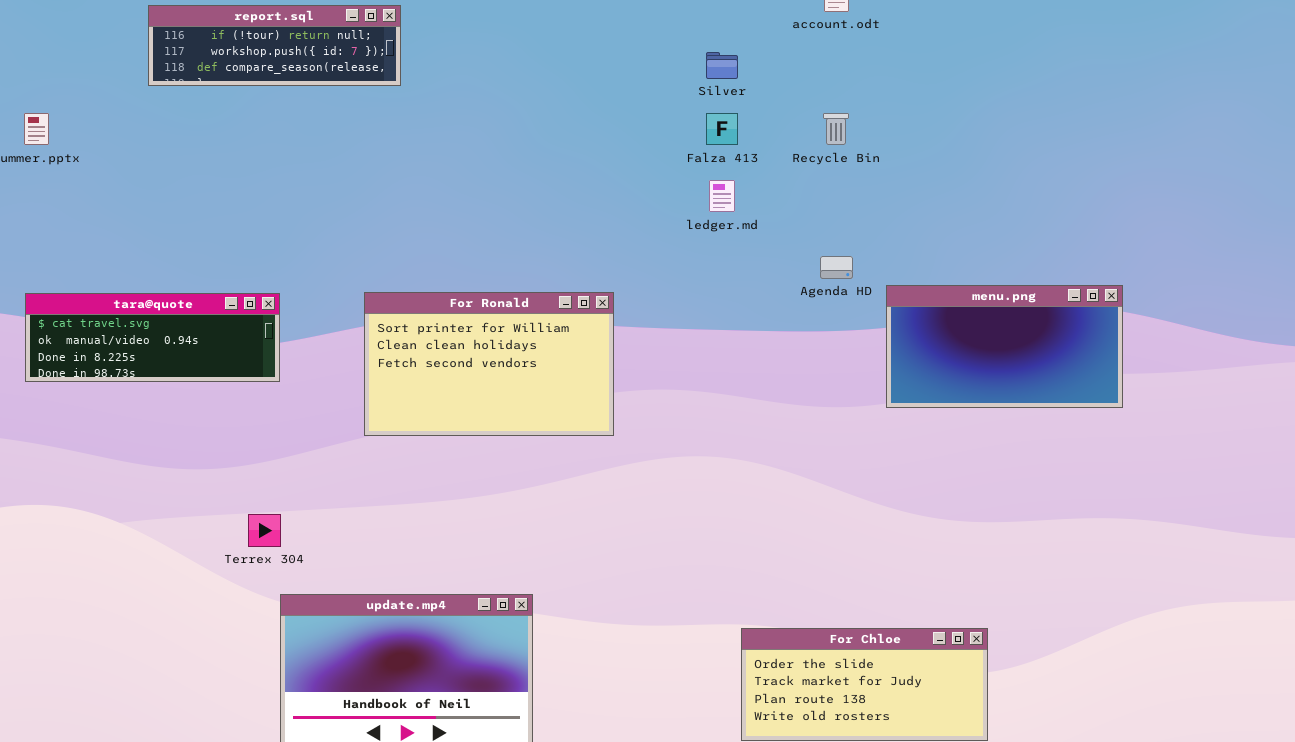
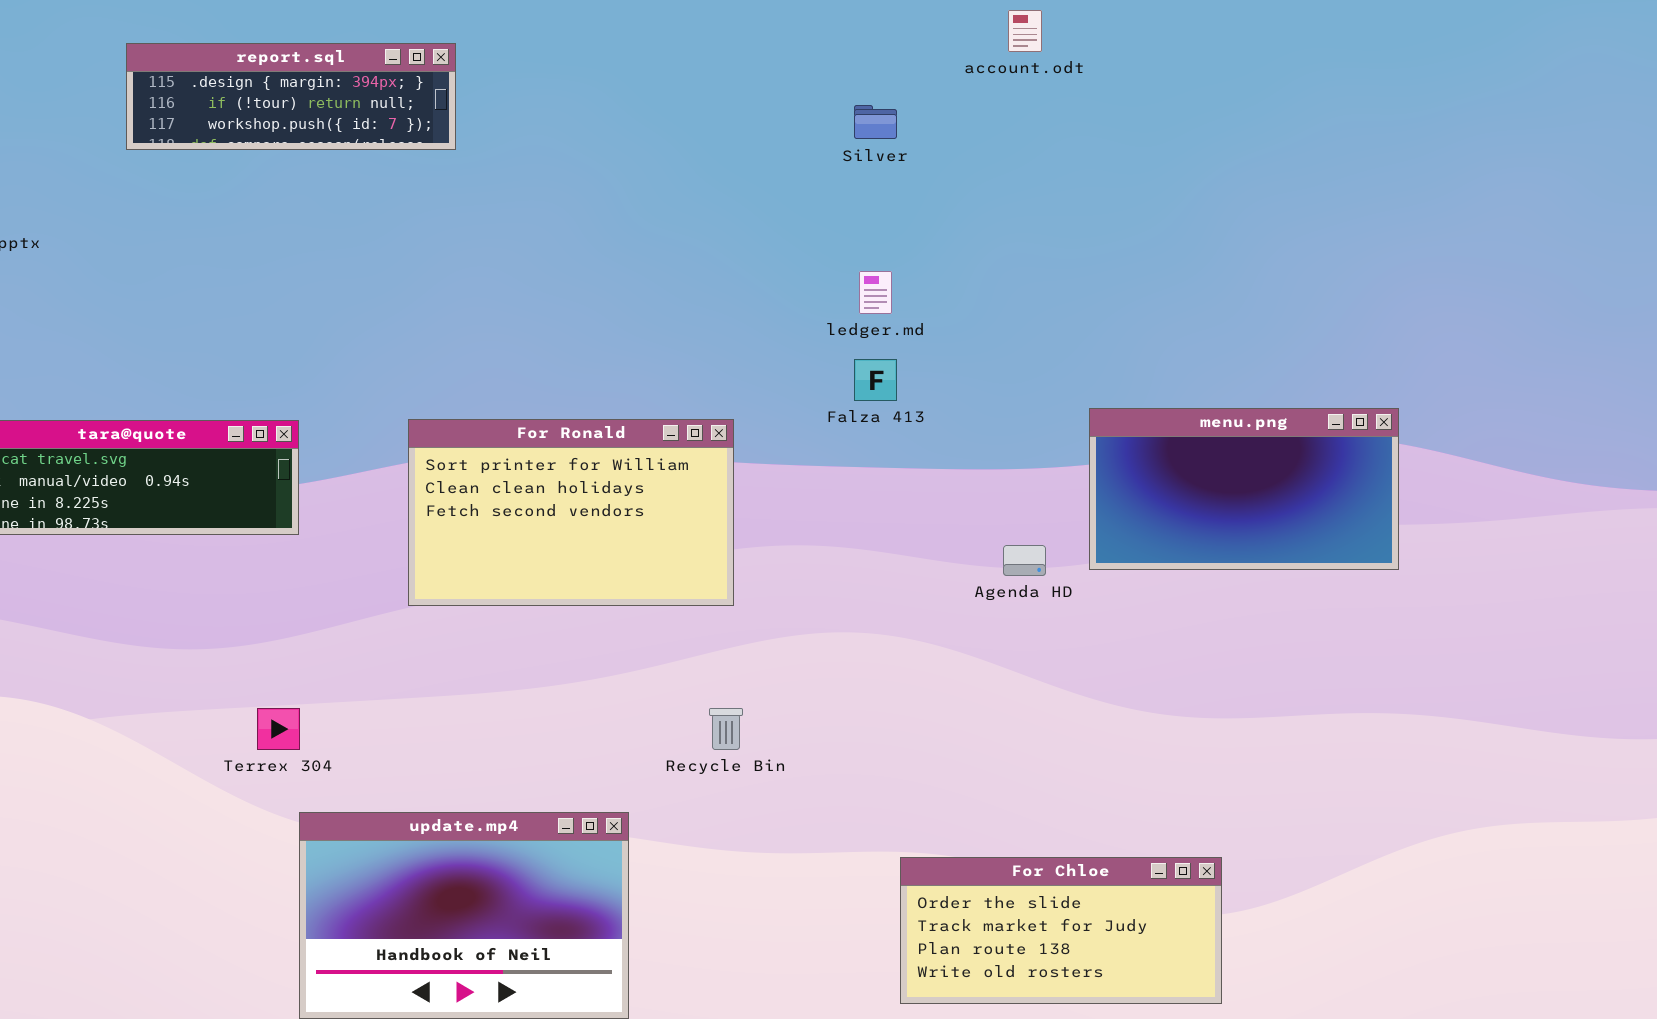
report.sql: [148,5,401,86] -> [126,43,456,150], scrolled up 1 row
Falza 413: [706,113,738,145] -> [854,359,897,401], moved
Recycle Bin: [823,113,849,145] -> [709,708,743,750], moved
Agenda HD: [820,256,853,279] -> [1003,545,1046,576], moved

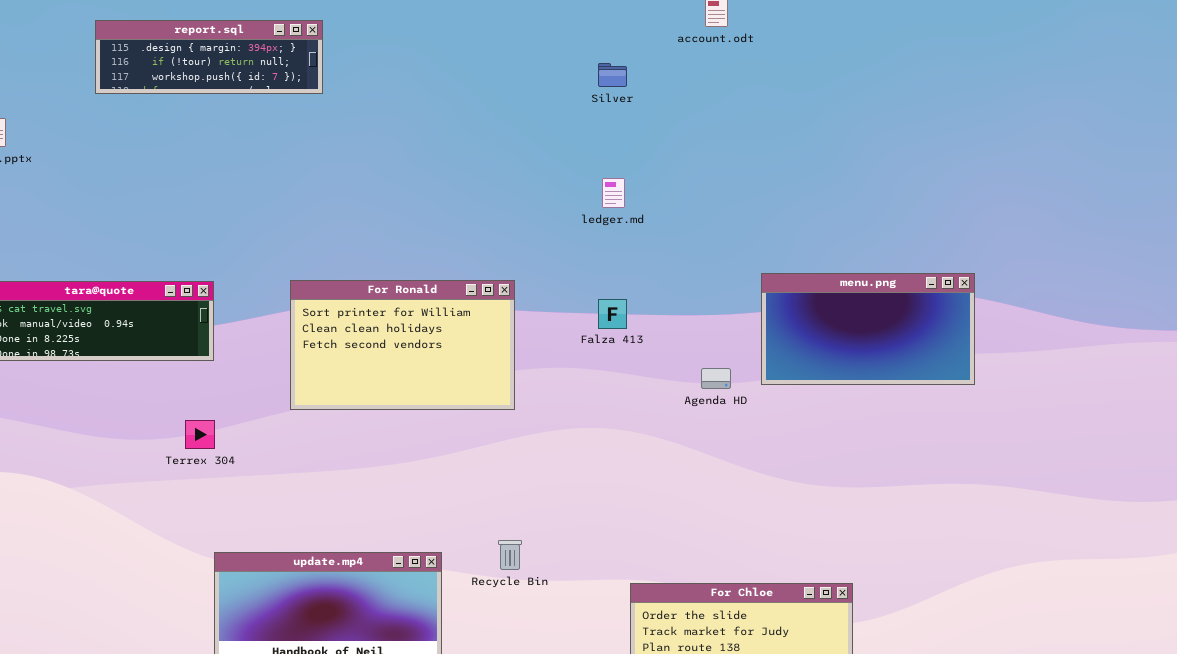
Falza 413: [854,359,897,401] -> [598,299,627,329], moved
Terrex 304: [257,708,300,750] -> [185,420,215,449], moved
Recycle Bin: [709,708,743,750] -> [498,540,522,570], moved

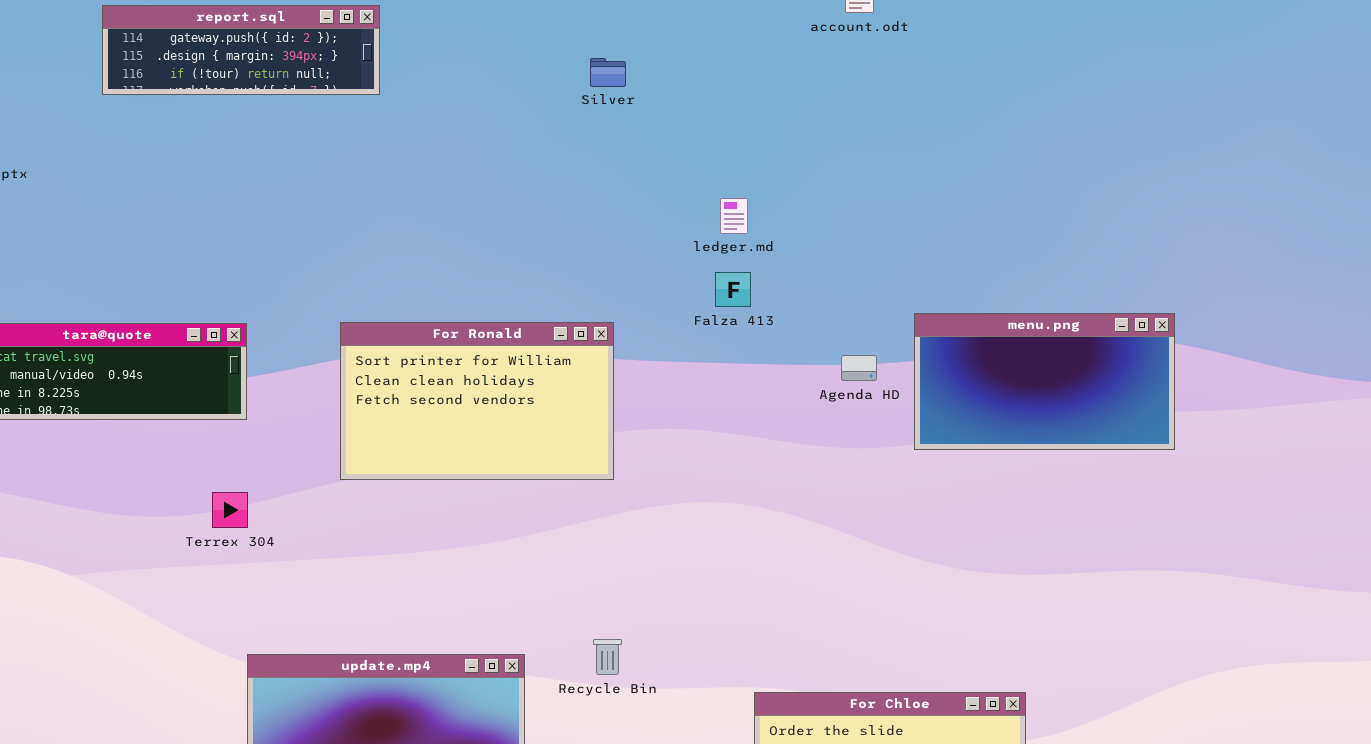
report.sql: [95,20,323,94] -> [102,5,380,95], scrolled up 1 row
Silver: [598,63,627,87] -> [590,58,626,87], moved
Falza 413: [598,299,627,329] -> [715,272,751,307], moved
Agenda HD: [701,368,731,389] -> [841,355,877,381], moved

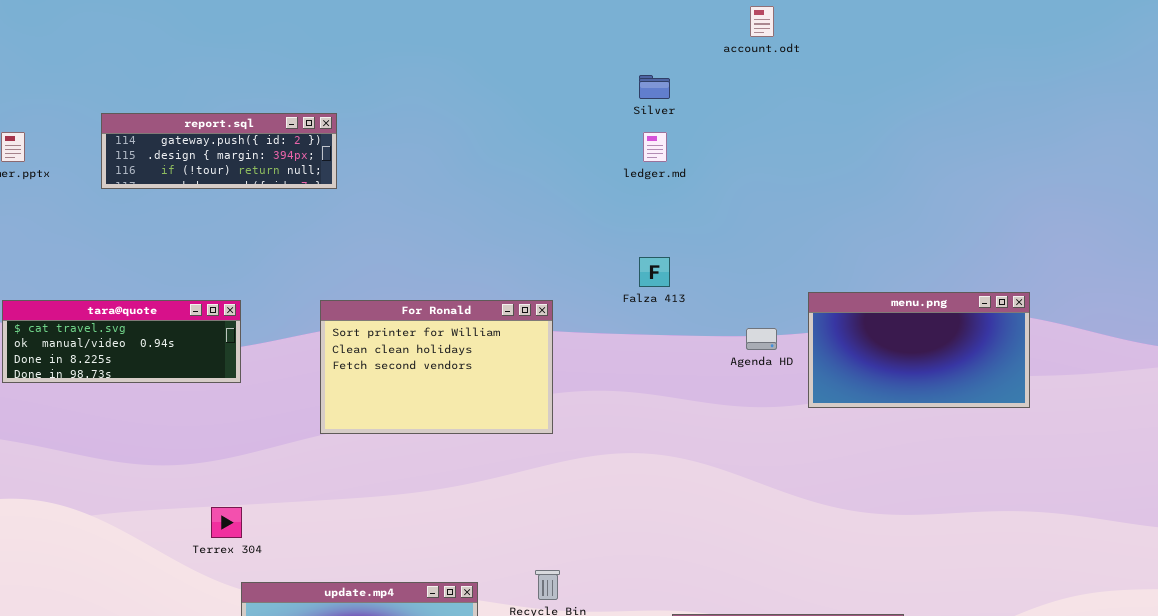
report.sql: [102,5,380,95] -> [101,113,337,189], moved
Silver: [590,58,626,87] -> [639,75,670,99], moved
ledger.md: [720,198,748,234] -> [643,132,667,162], moved
Terrex 304: [212,492,248,528] -> [211,507,242,538], moved

